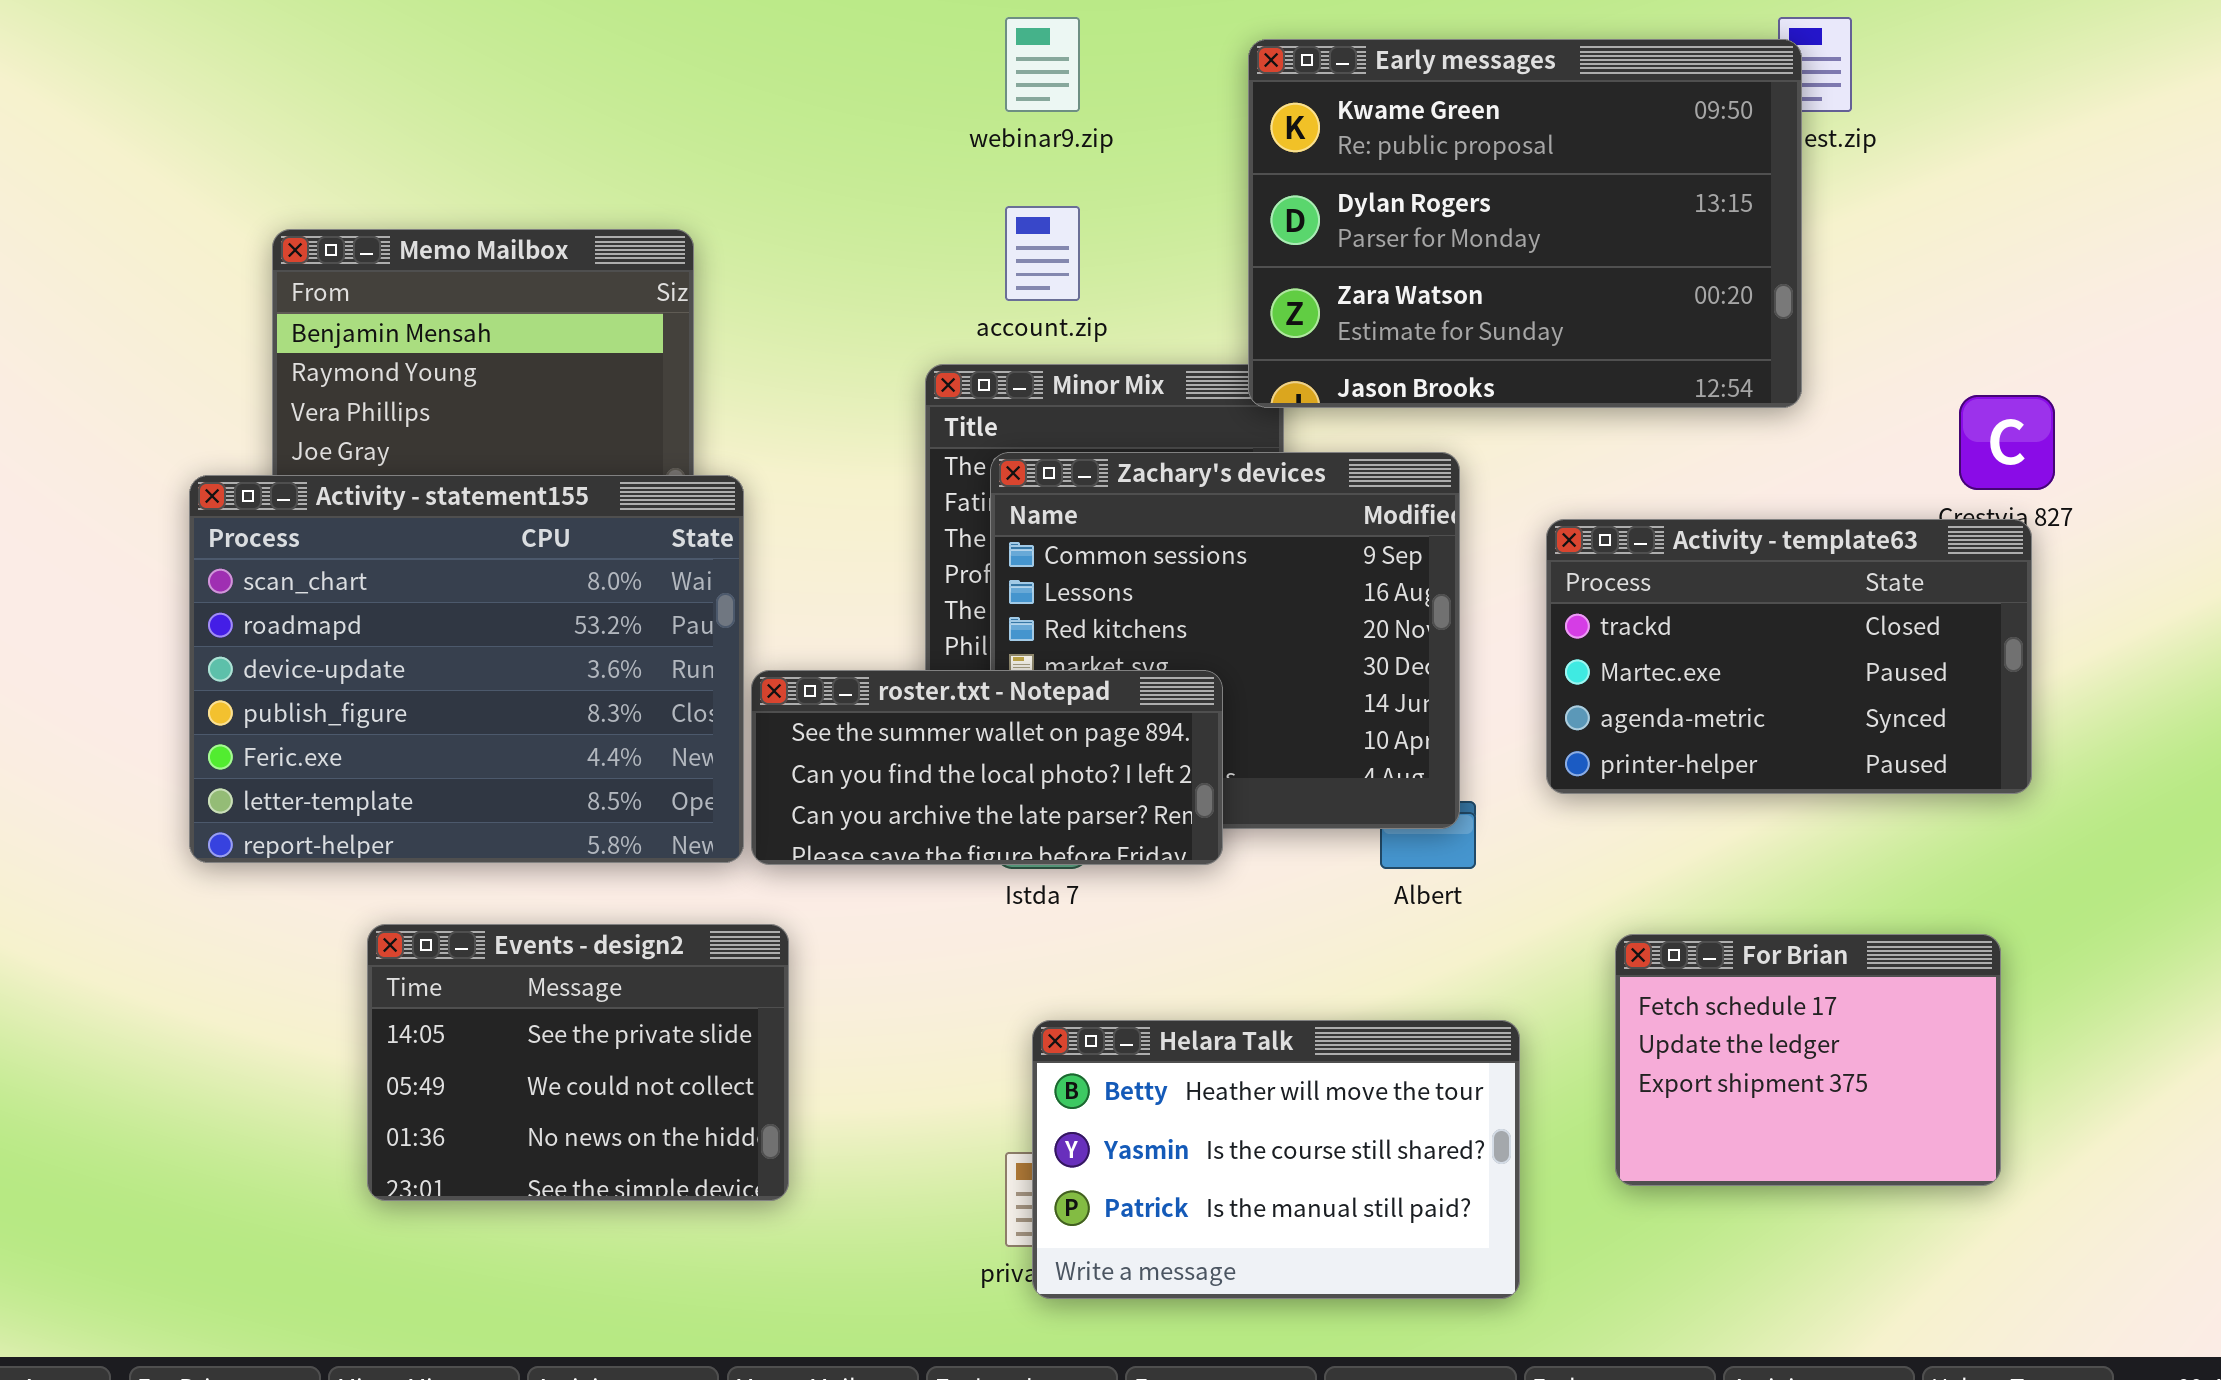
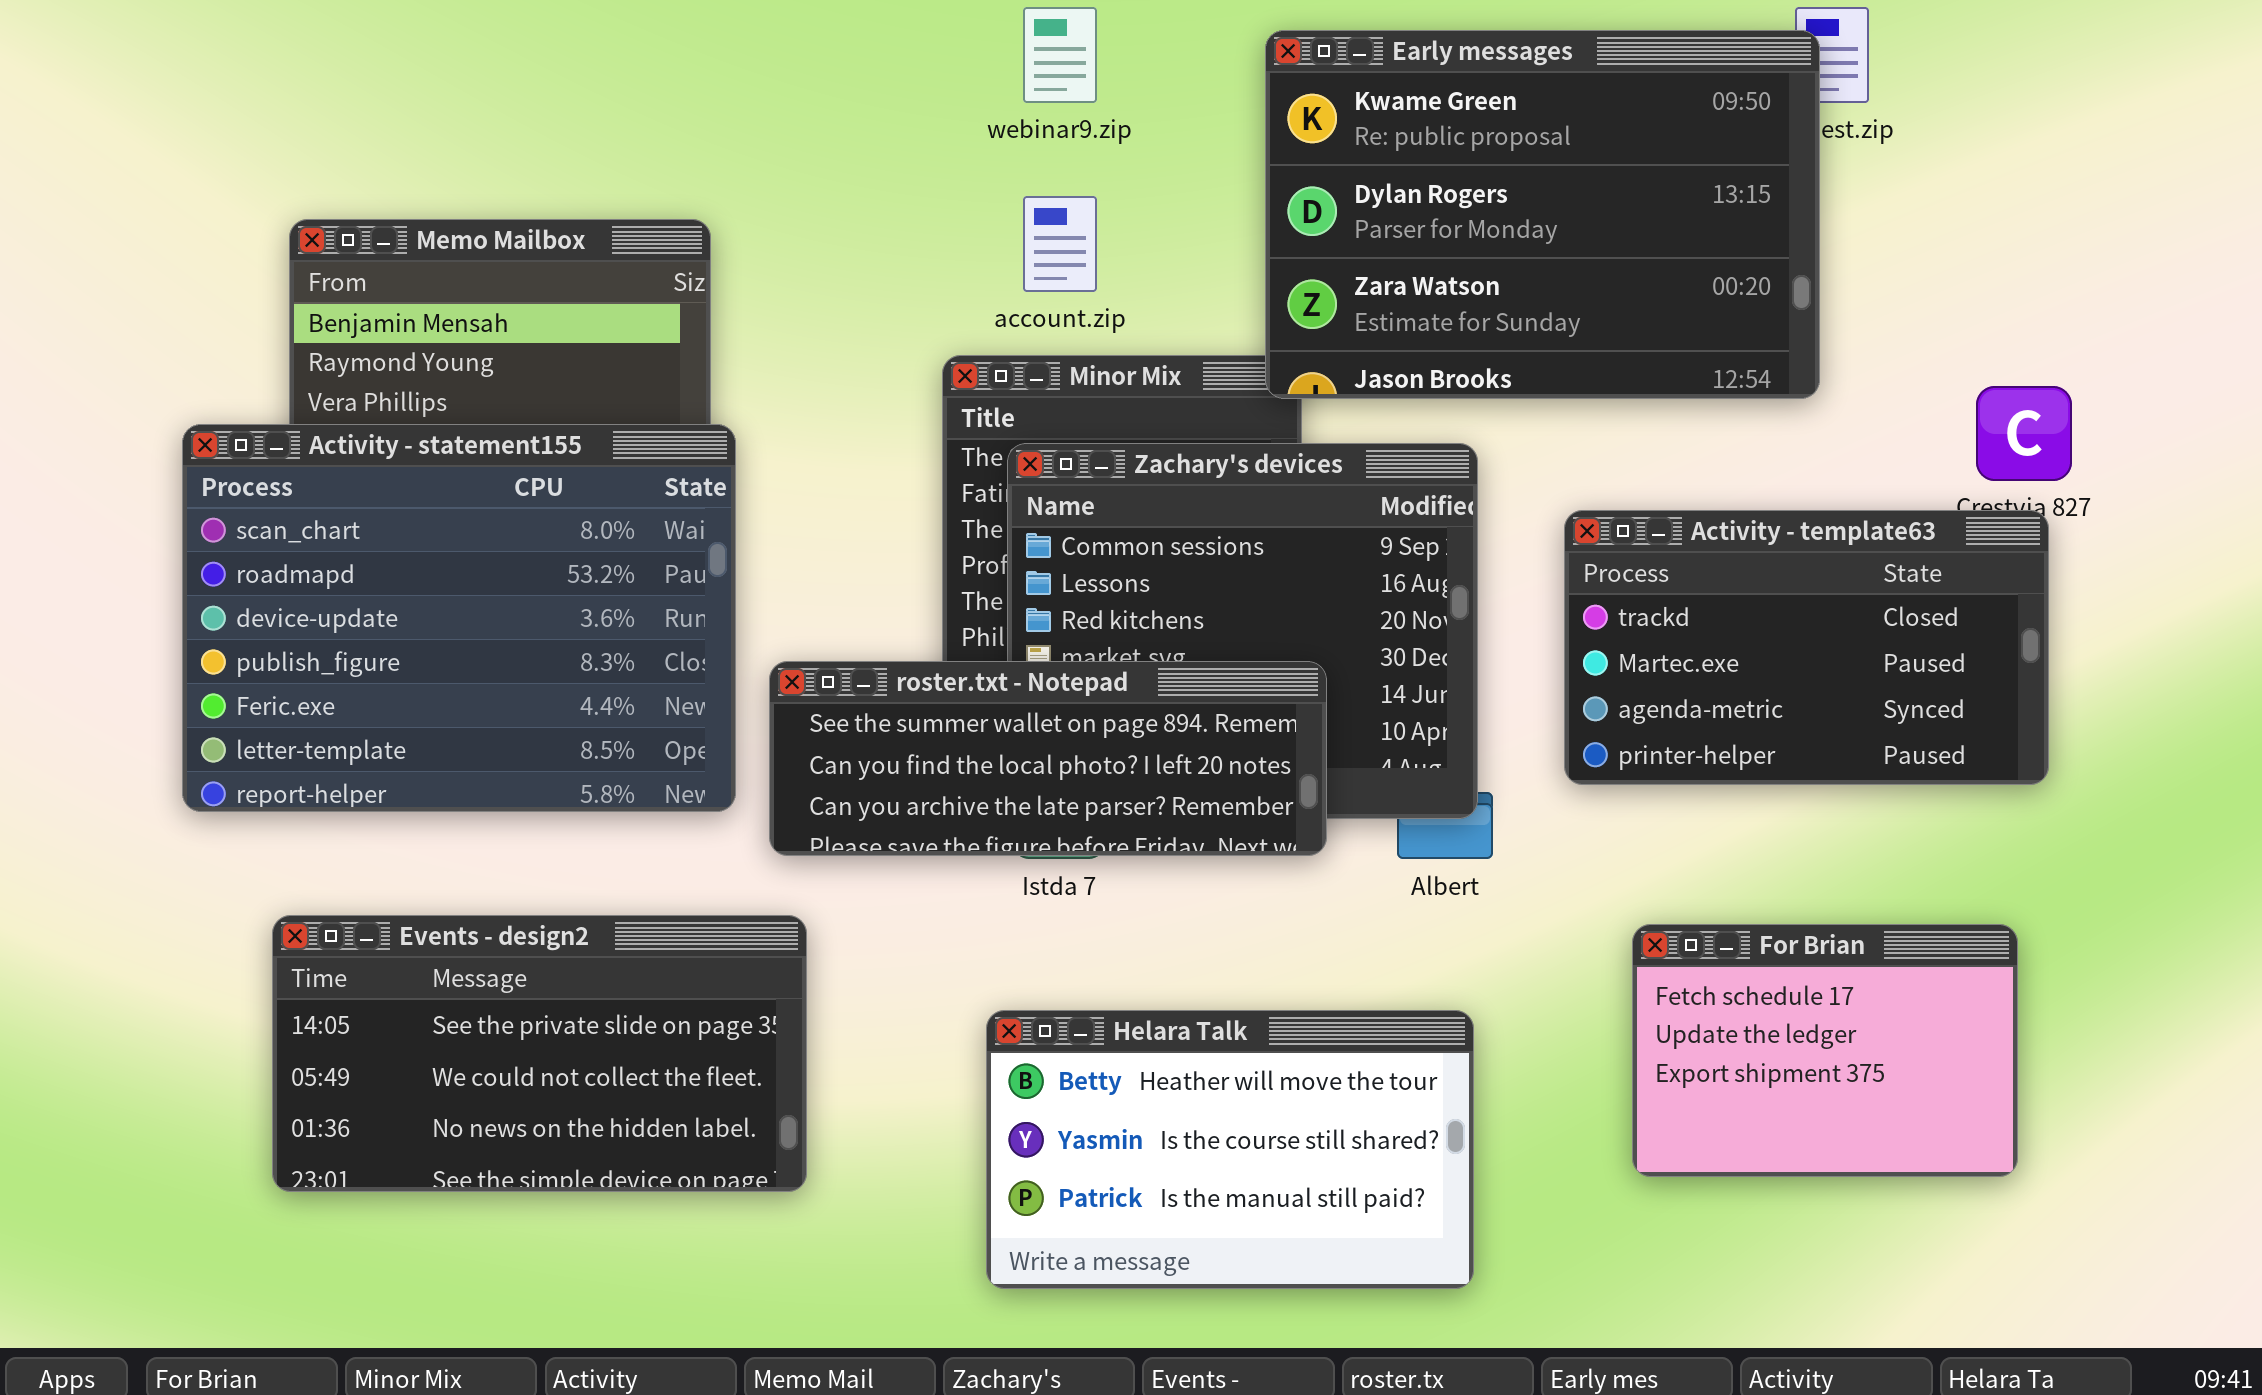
Activity - statement155: [189,475,744,863] -> [182,424,736,812], moved
roster.txt - Notepad: [751,670,1223,865] -> [769,661,1327,856], resized
Events - design2: [367,924,789,1201] -> [272,915,807,1192], resized
Helara Talk: [1032,1020,1520,1299] -> [986,1010,1474,1289], moved

